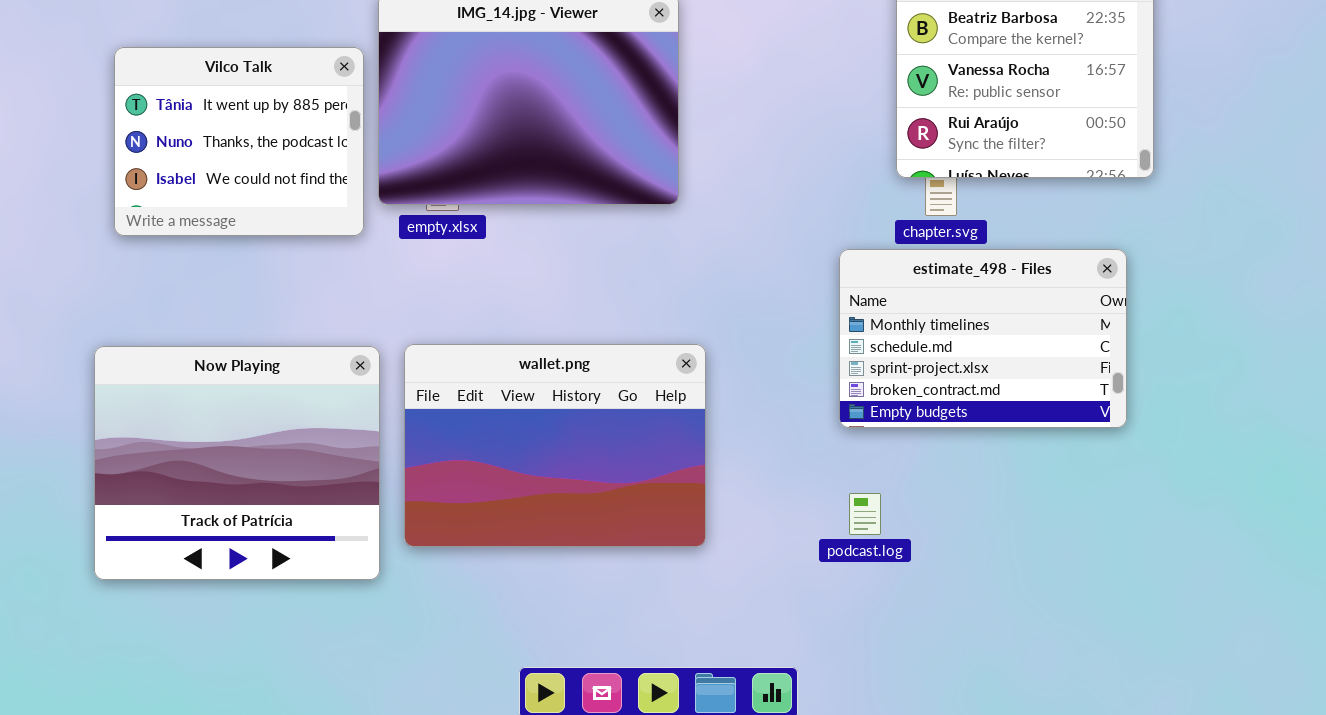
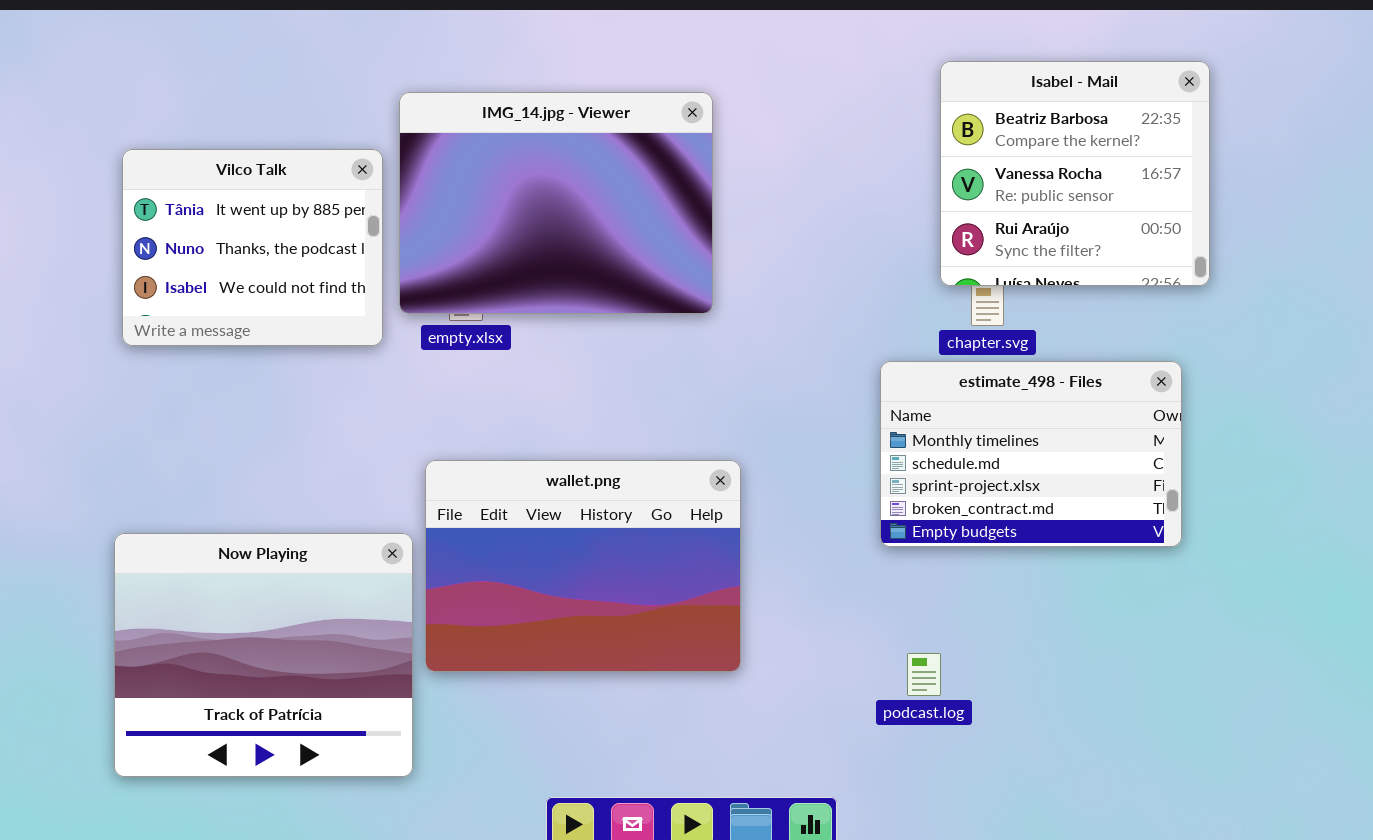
Now Playing: [94,346,380,580] -> [114,533,413,777], moved
podcast.log: [849,493,881,535] -> [907,653,941,696], moved

